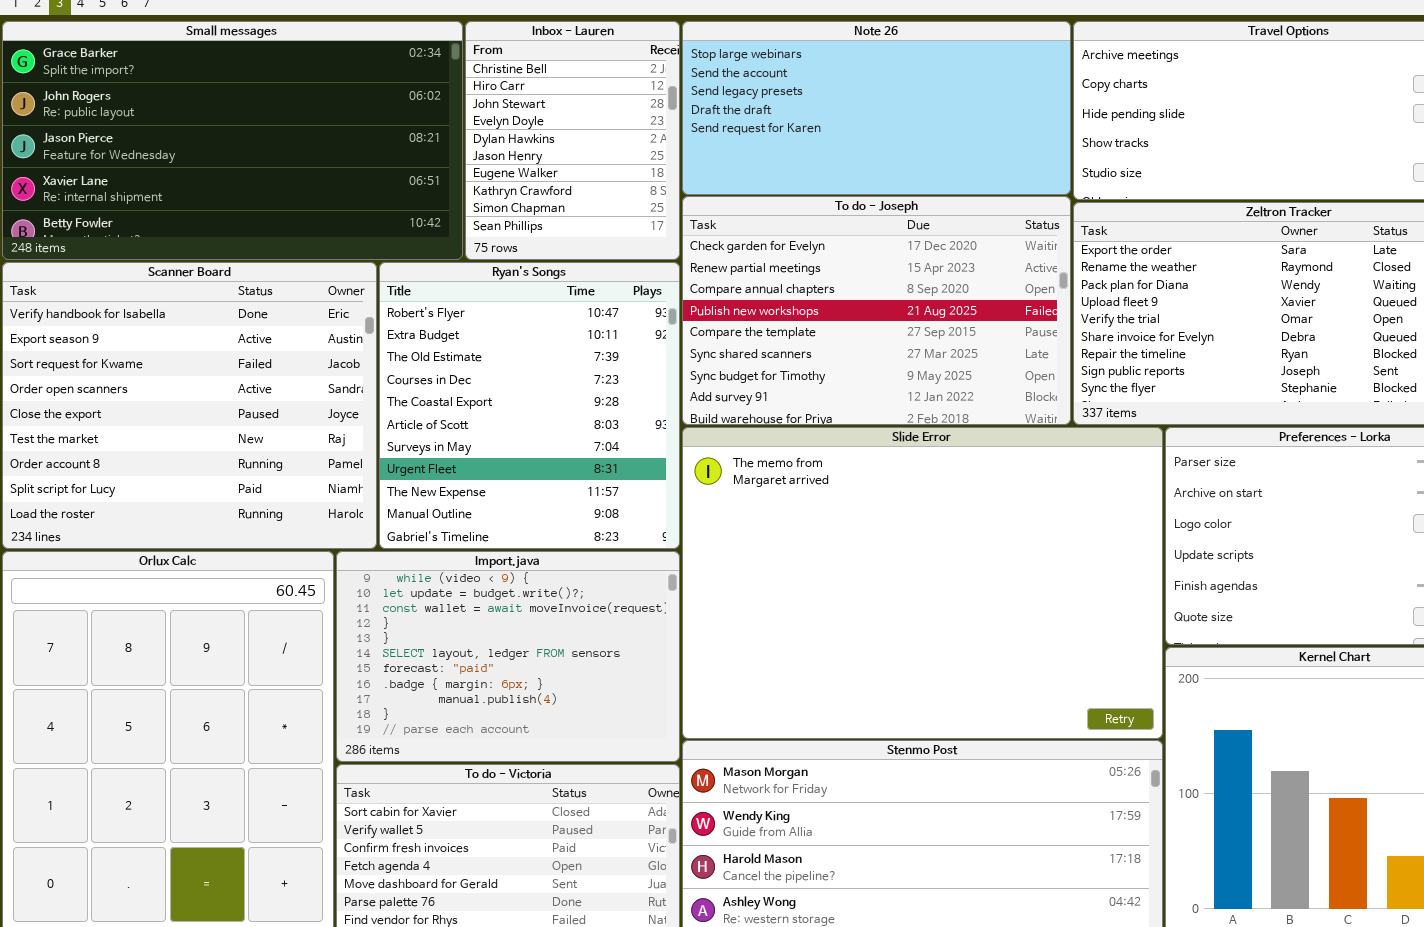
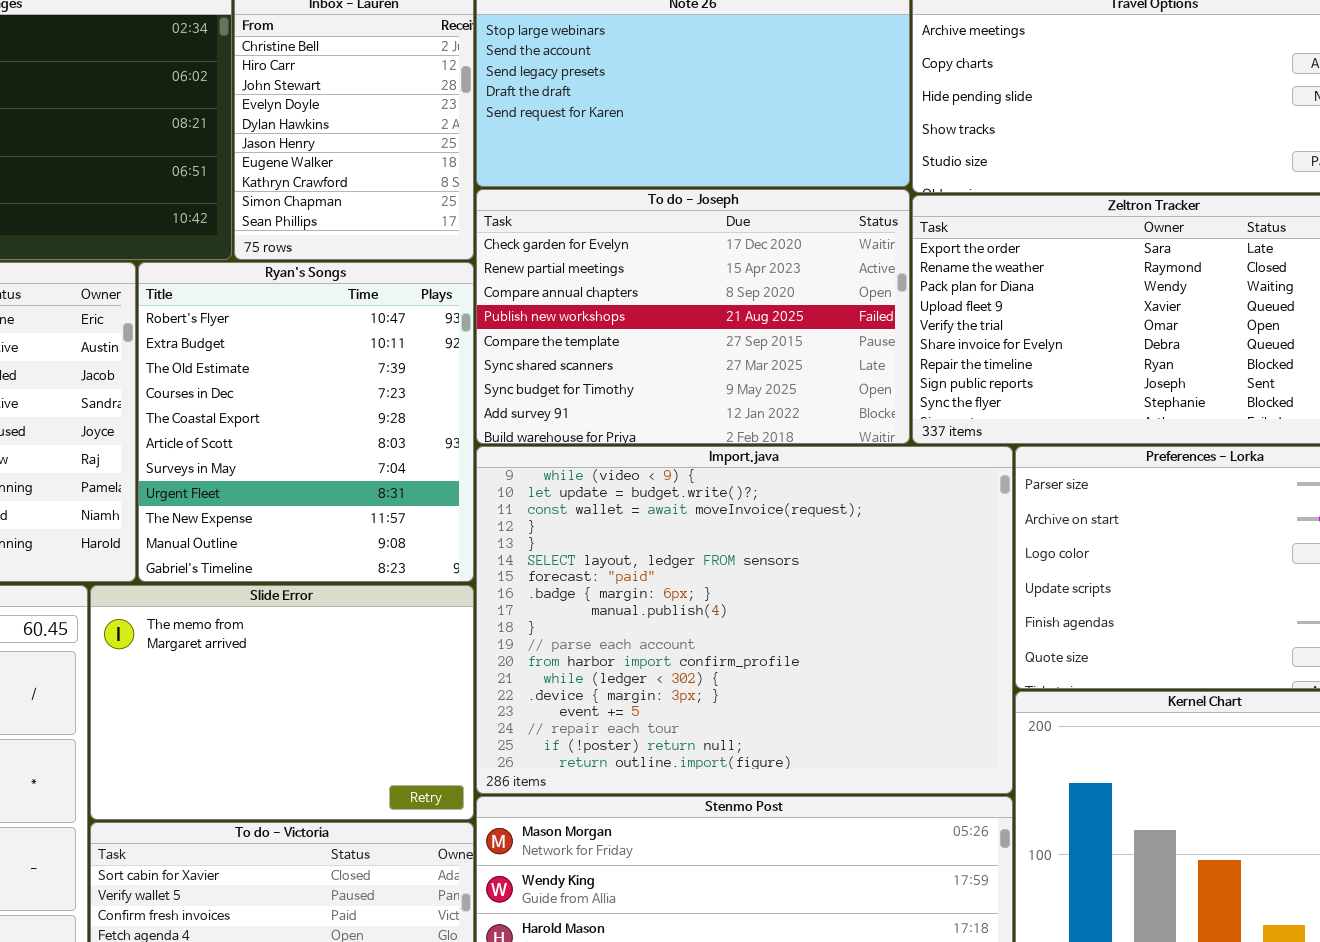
Slide Error: [682,427,1163,739] -> [90,585,474,820], moved, resized
Import.java: [336,551,680,762] -> [476,446,1013,794], moved, resized

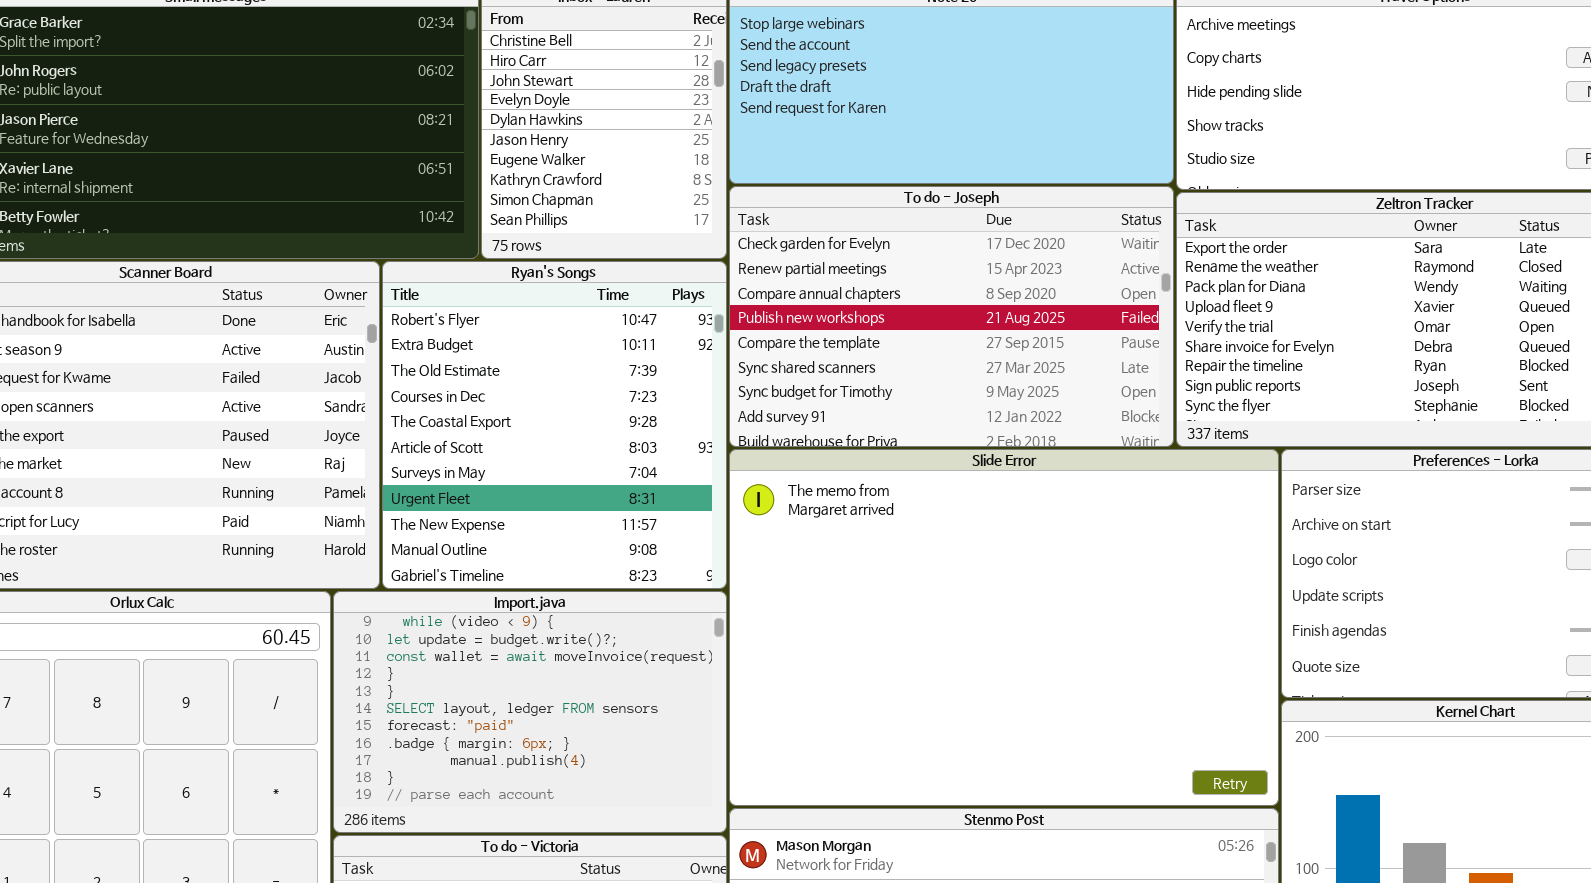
Import.java: [476,446,1013,794] -> [333,591,727,833], moved, resized
Slide Error: [90,585,474,820] -> [729,449,1279,806], moved, resized

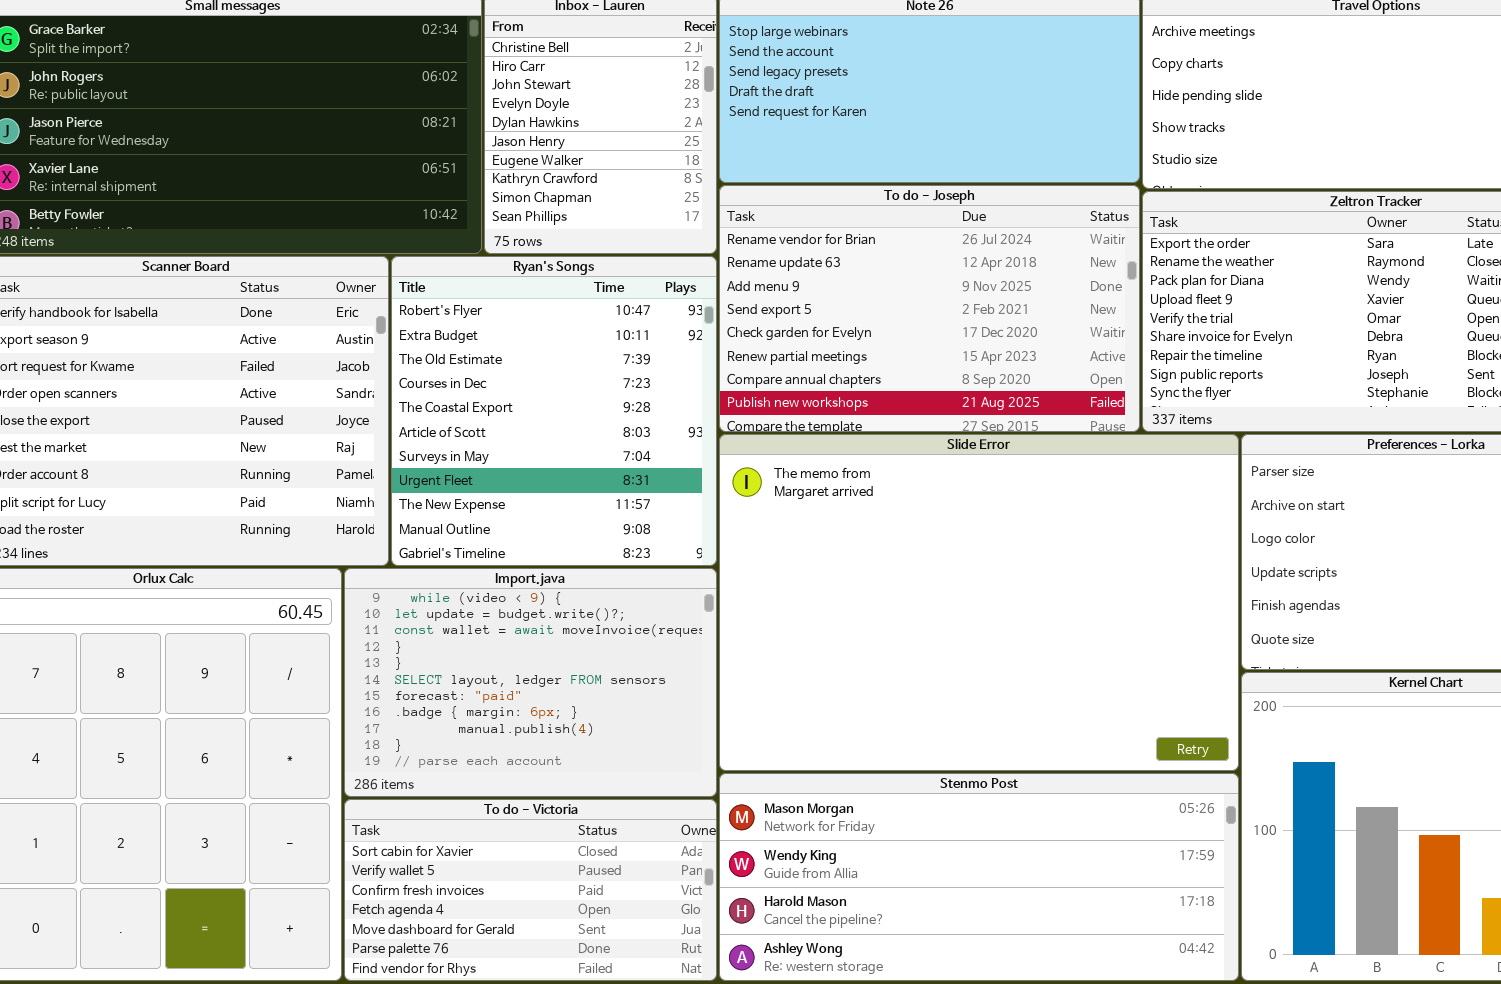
To do - Joseph: [729,186,1174,447] -> [719,185,1140,432], scrolled up 4 rows

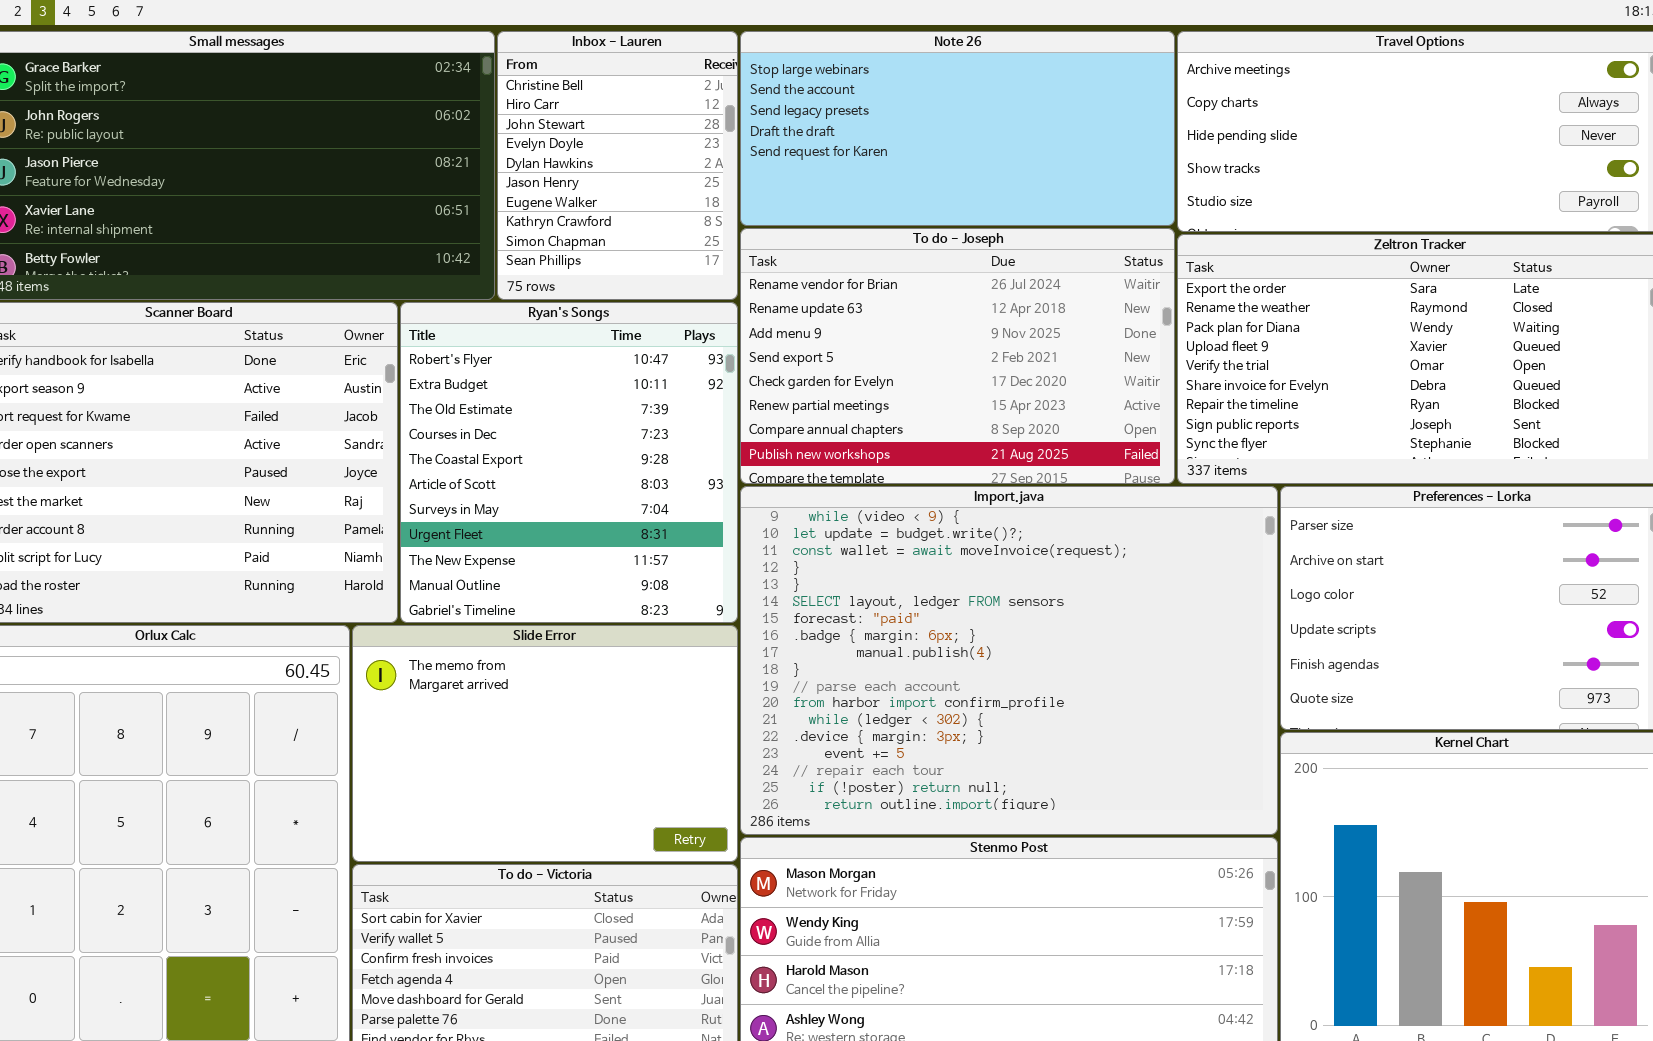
Slide Error: [719,434,1239,771] -> [352,625,738,862], moved, resized
Import.java: [344,568,717,797] -> [740,486,1278,835], moved, resized

